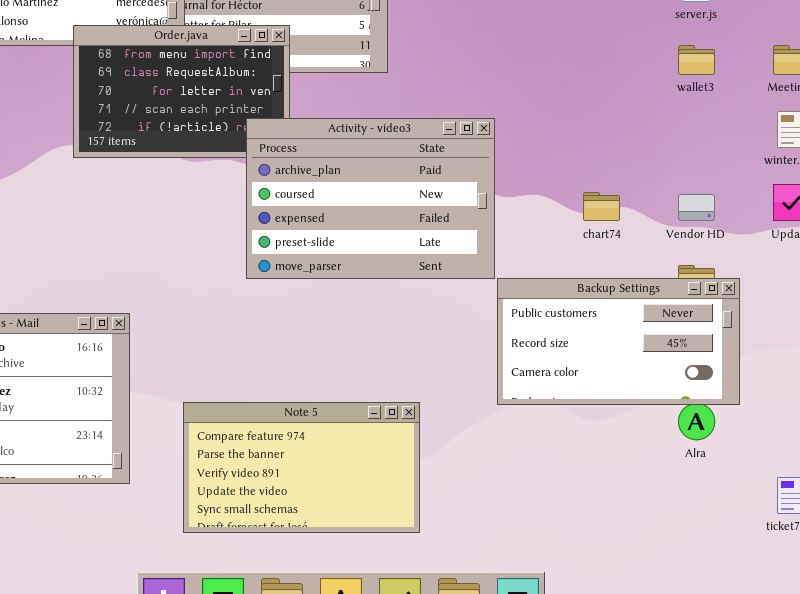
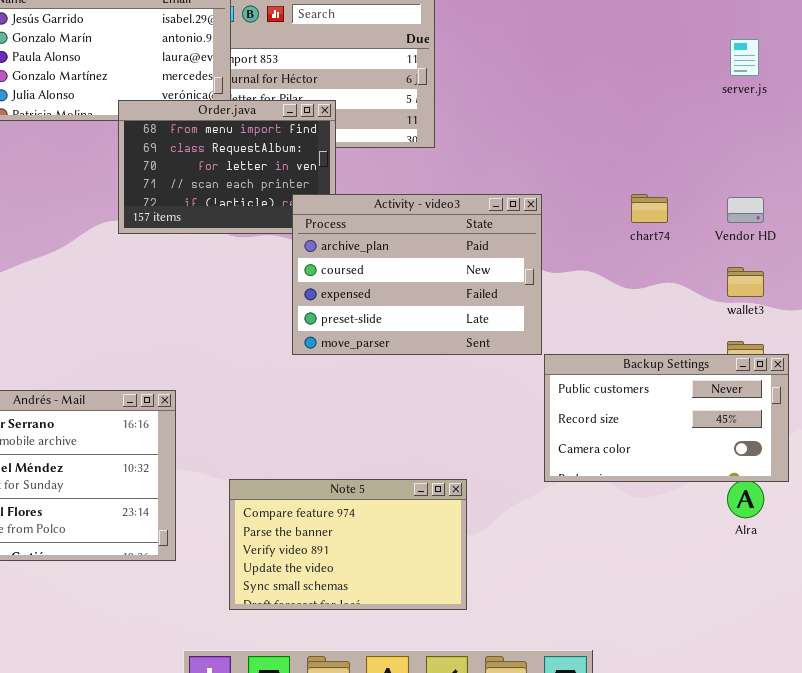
wallet3: [678,45,715,75] -> [727,267,764,297], moved
chart74: [583,192,620,221] -> [631,194,668,223], moved
Vendor HD: [678,194,715,221] -> [727,197,764,223], moved

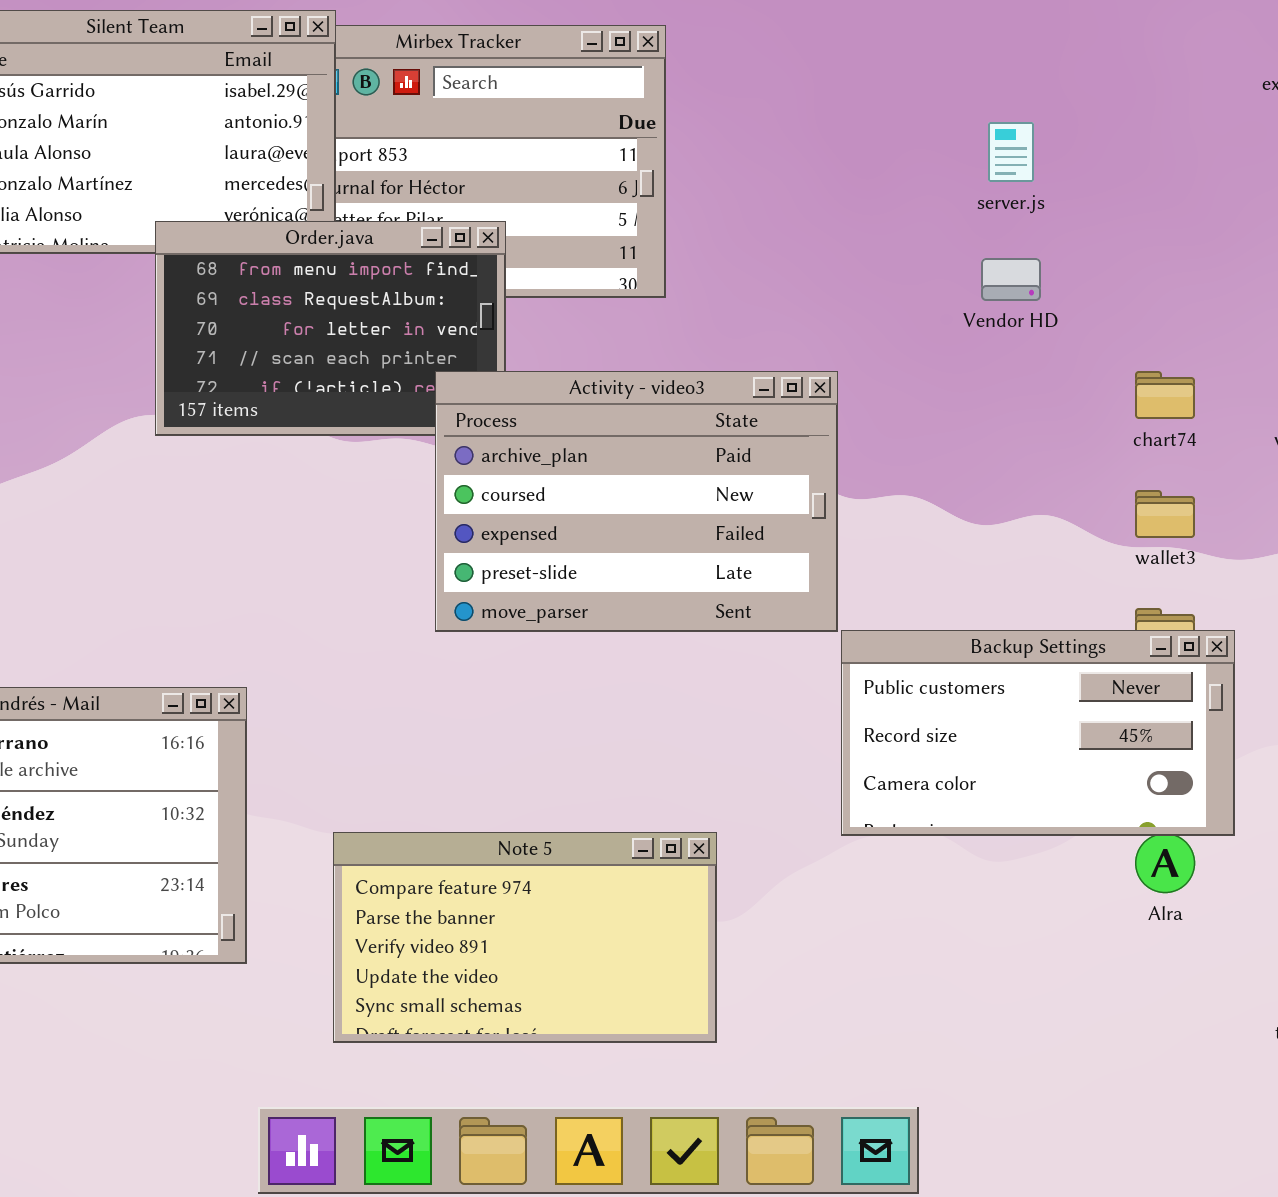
server.js: [730,39,759,76] -> [988,122,1034,182], moved
chart74: [631,194,668,223] -> [1135,371,1195,419], moved
Vendor HD: [727,197,764,223] -> [981,258,1041,301], moved

